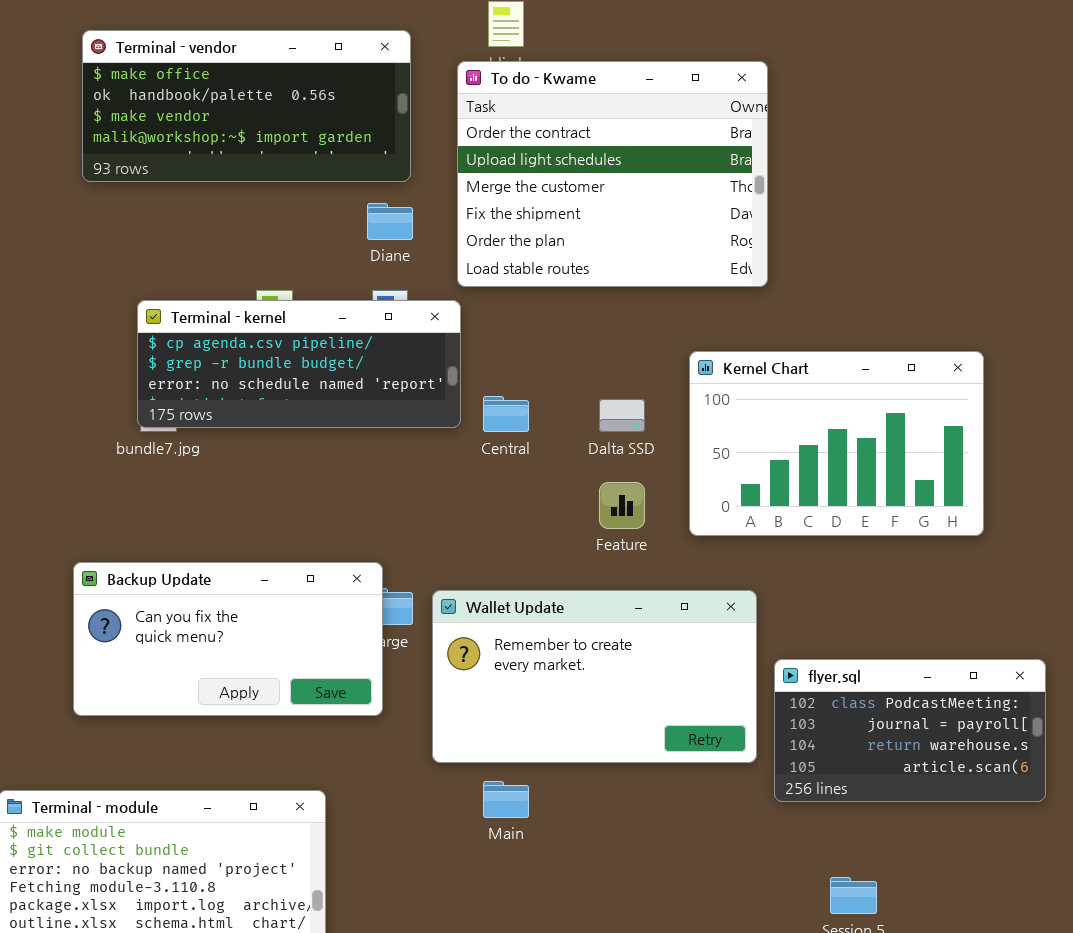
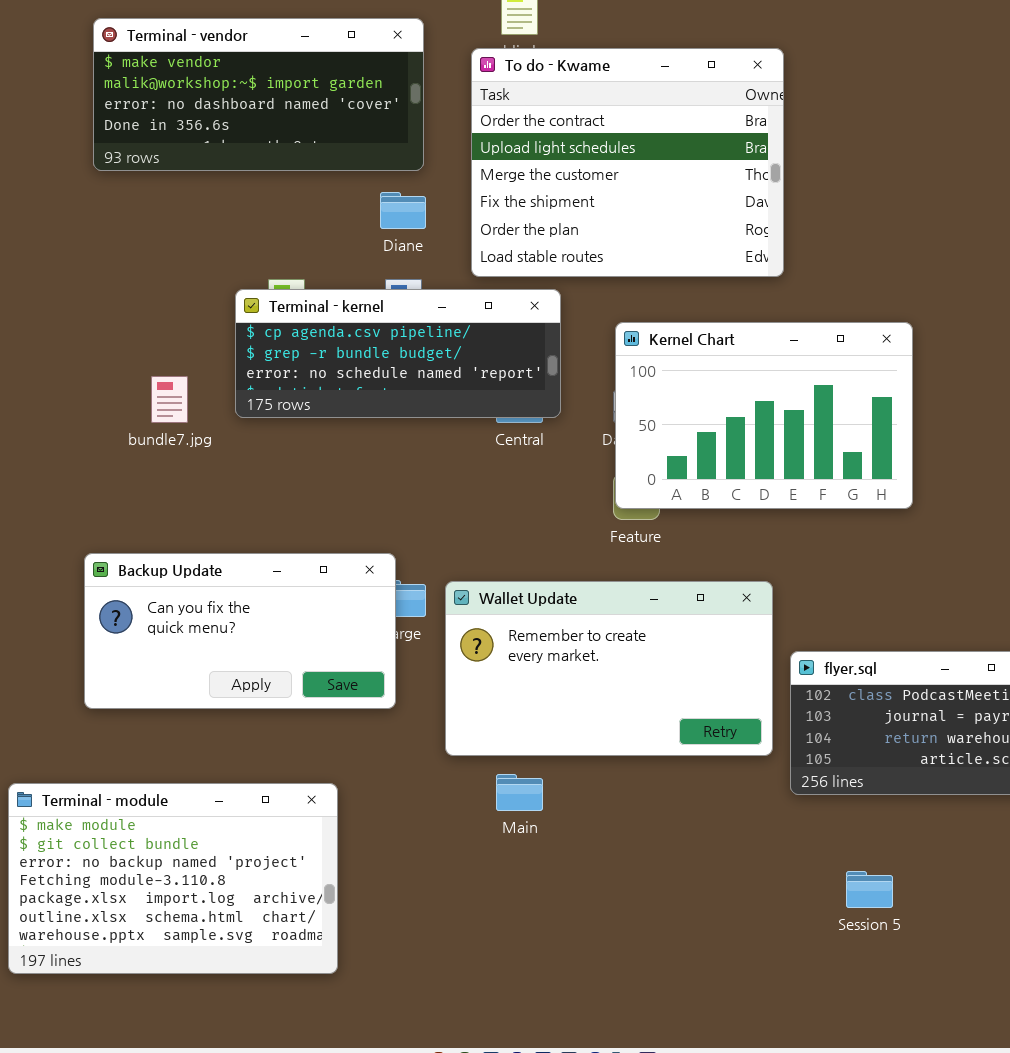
Terminal - vendor: [82,30,411,182] -> [93,18,424,171], scrolled down 2 rows
Terminal - kernel: [137,300,461,428] -> [235,289,561,418], moved
Kernel Chart: [689,351,984,536] -> [615,322,913,509], moved

